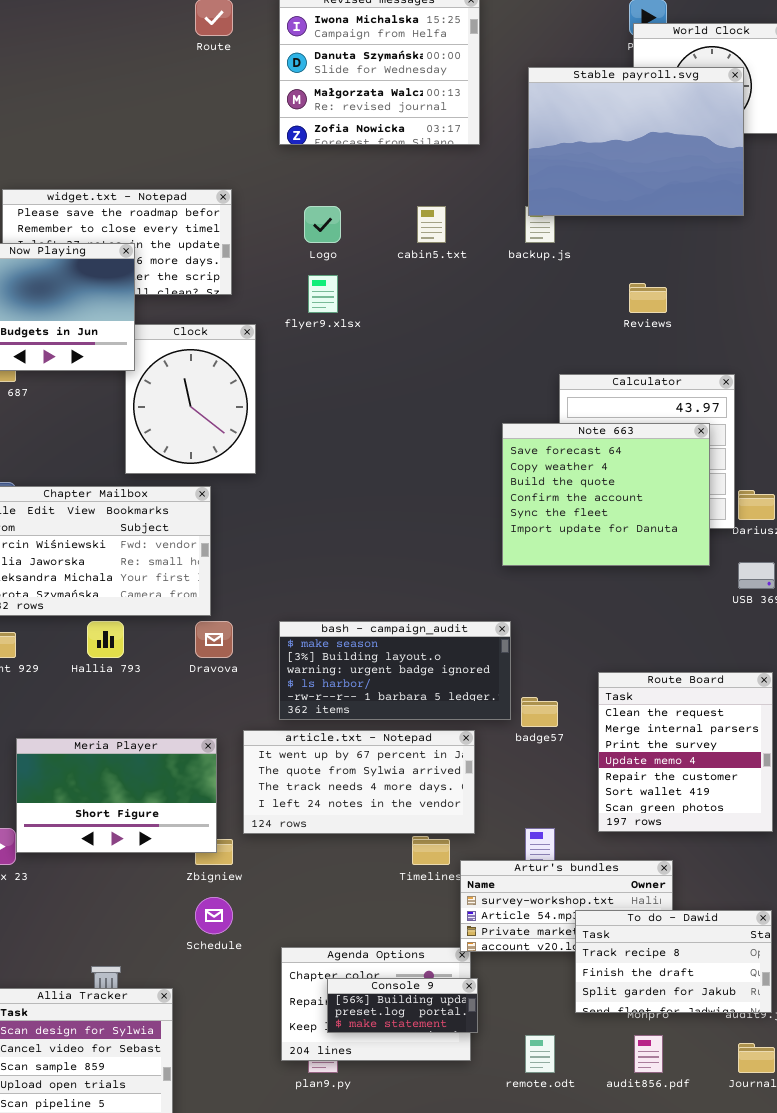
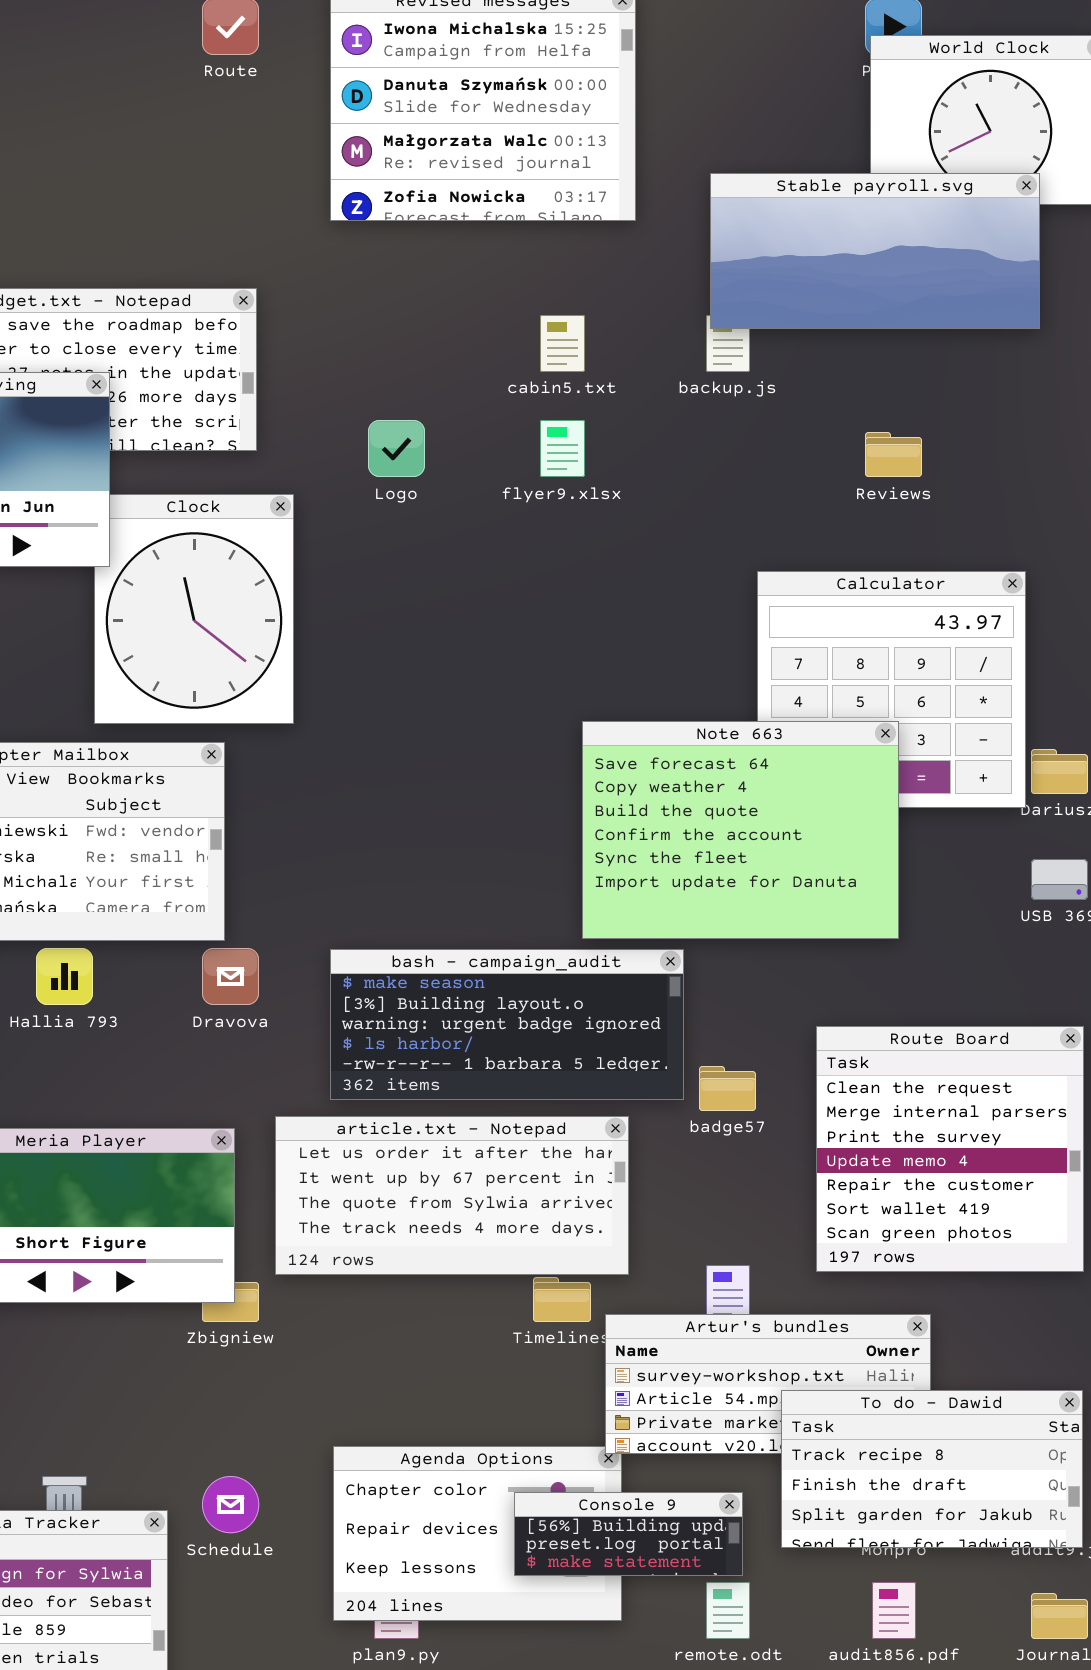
Stable payroll.svg: [528,67,744,216] -> [710,173,1040,329], resized
Logo: [304,206,341,243] -> [368,420,425,477], moved
flyer9.xlsx: [308,275,338,313] -> [540,420,585,477], moved
Note 663: [502,423,710,566] -> [582,721,899,939], moved
article.txt - Notepad: [243,730,475,834] -> [275,1116,629,1275], scrolled up 1 row
Schedule: [195,897,233,934] -> [202,1476,259,1533], moved
Console 9: [327,978,478,1033] -> [514,1492,743,1576], moved

